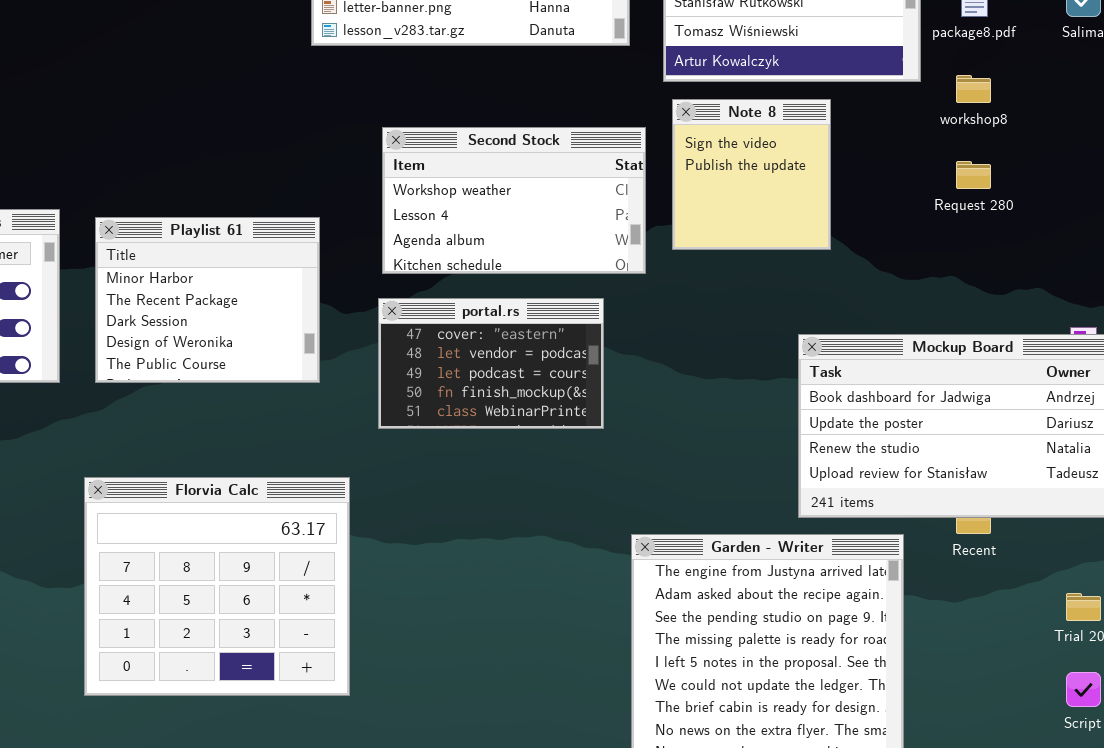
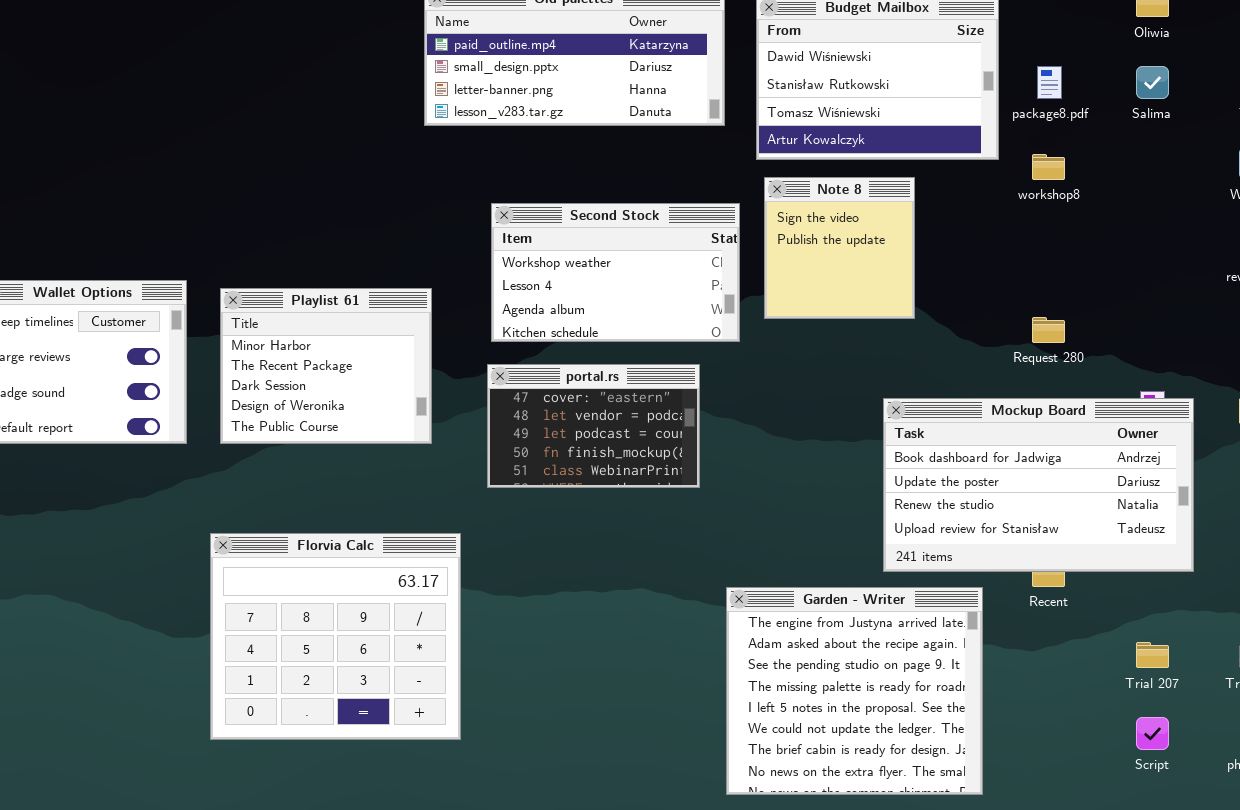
Request 280: [956,161,991,189] -> [1032,317,1065,343], moved

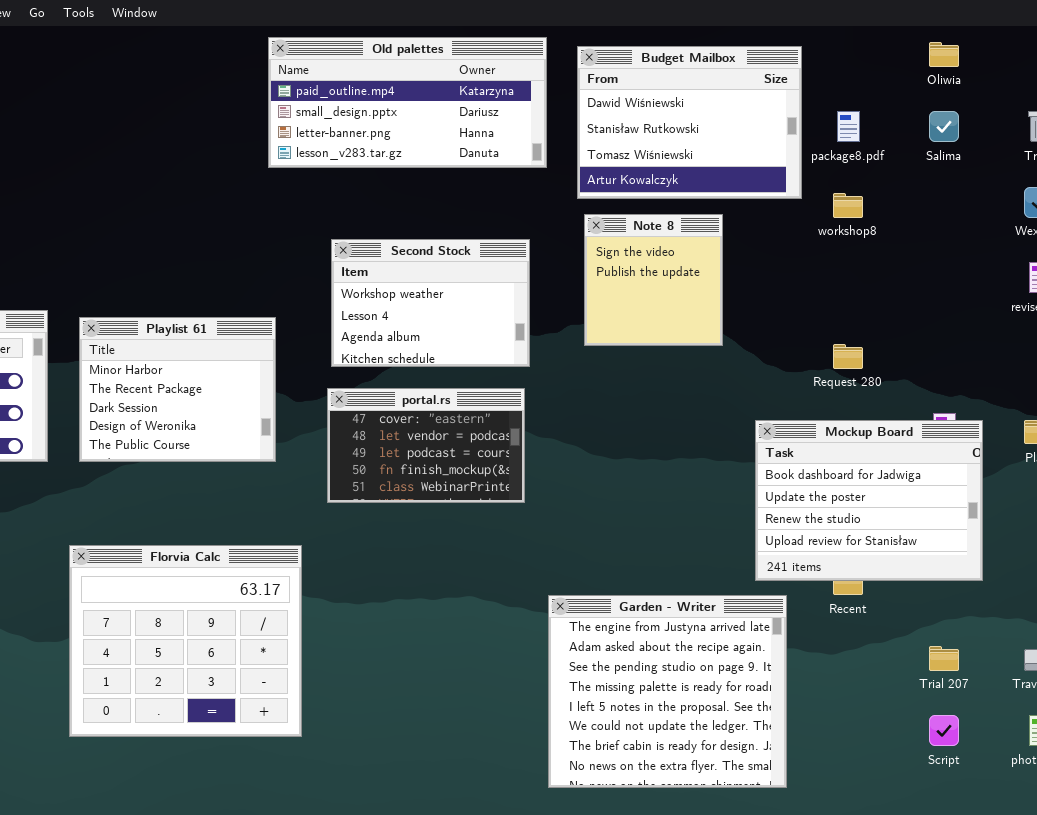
Second Stock: [491,203,740,342] -> [331,239,530,367], resized
Mockup Board: [883,398,1194,572] -> [755,420,983,581], resized

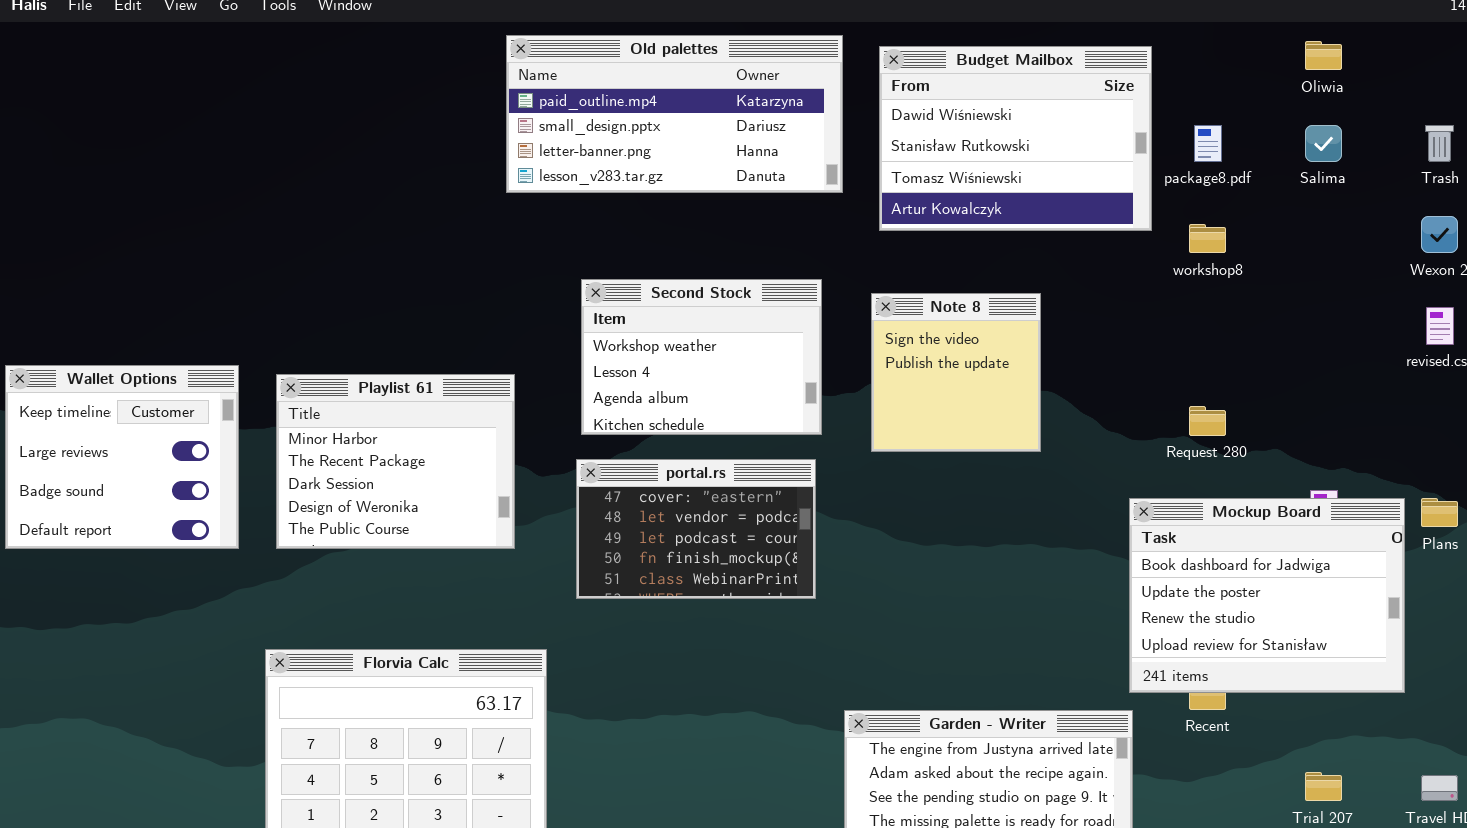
Note 8: [584,214,723,346] -> [871,293,1041,452], moved
Mockup Board: [755,420,983,581] -> [1129,498,1405,693], moved

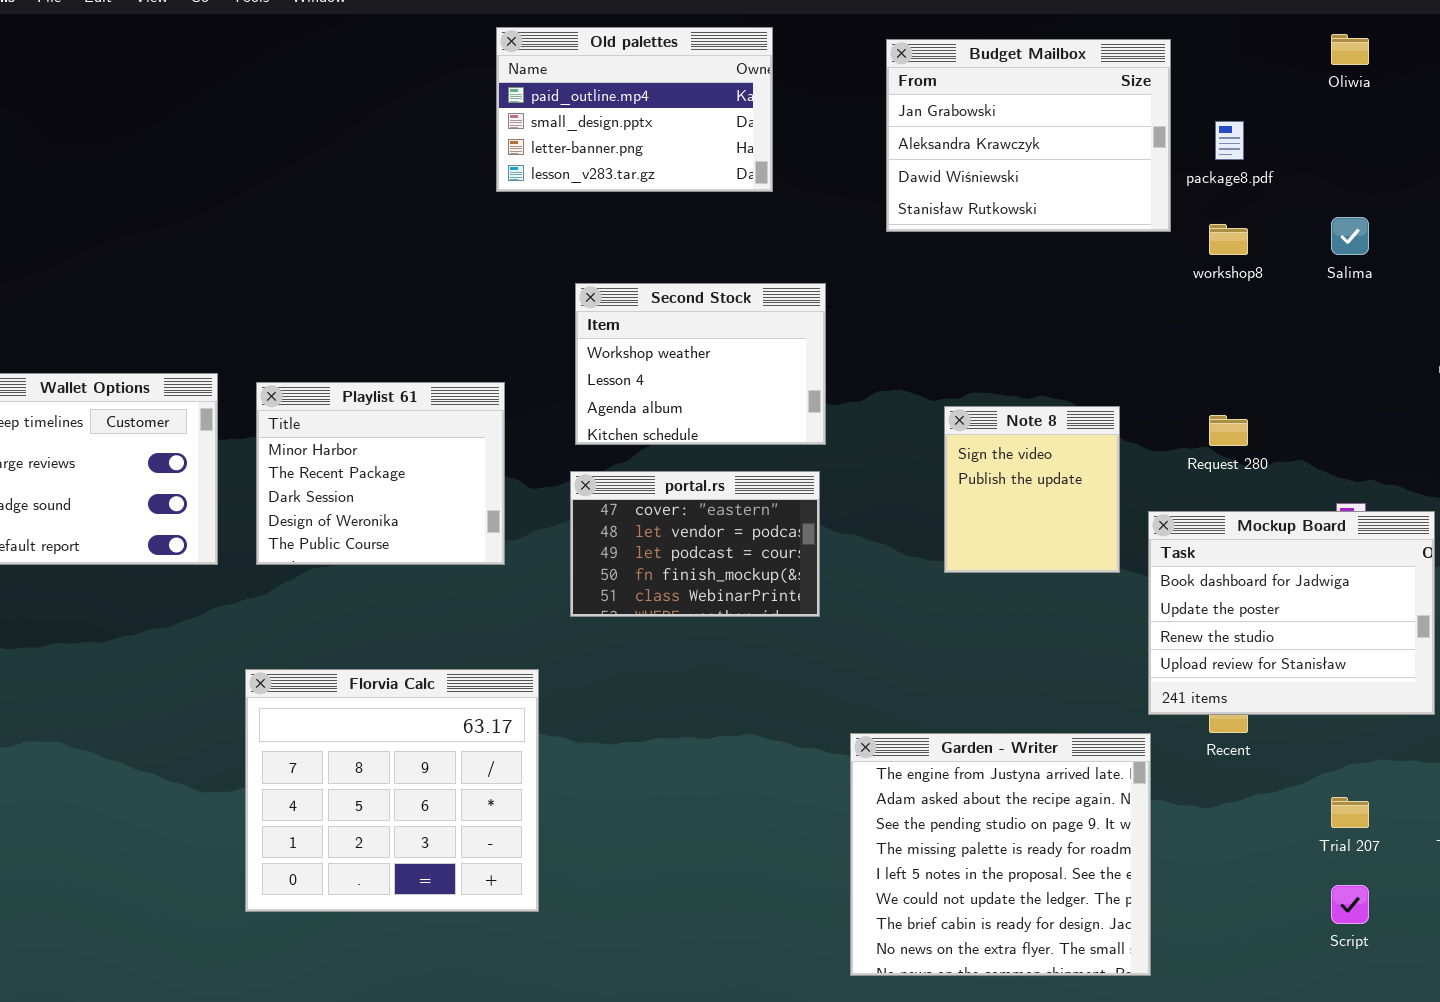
Old palettes: [506,35,843,193] -> [496,27,773,192], resized
Budget Mailbox: [879,46,1152,231] -> [886,39,1171,232], scrolled up 2 rows
Salima: [1305,125,1342,162] -> [1331,217,1369,255], moved
Note 8: [871,293,1041,452] -> [944,406,1120,573], moved

